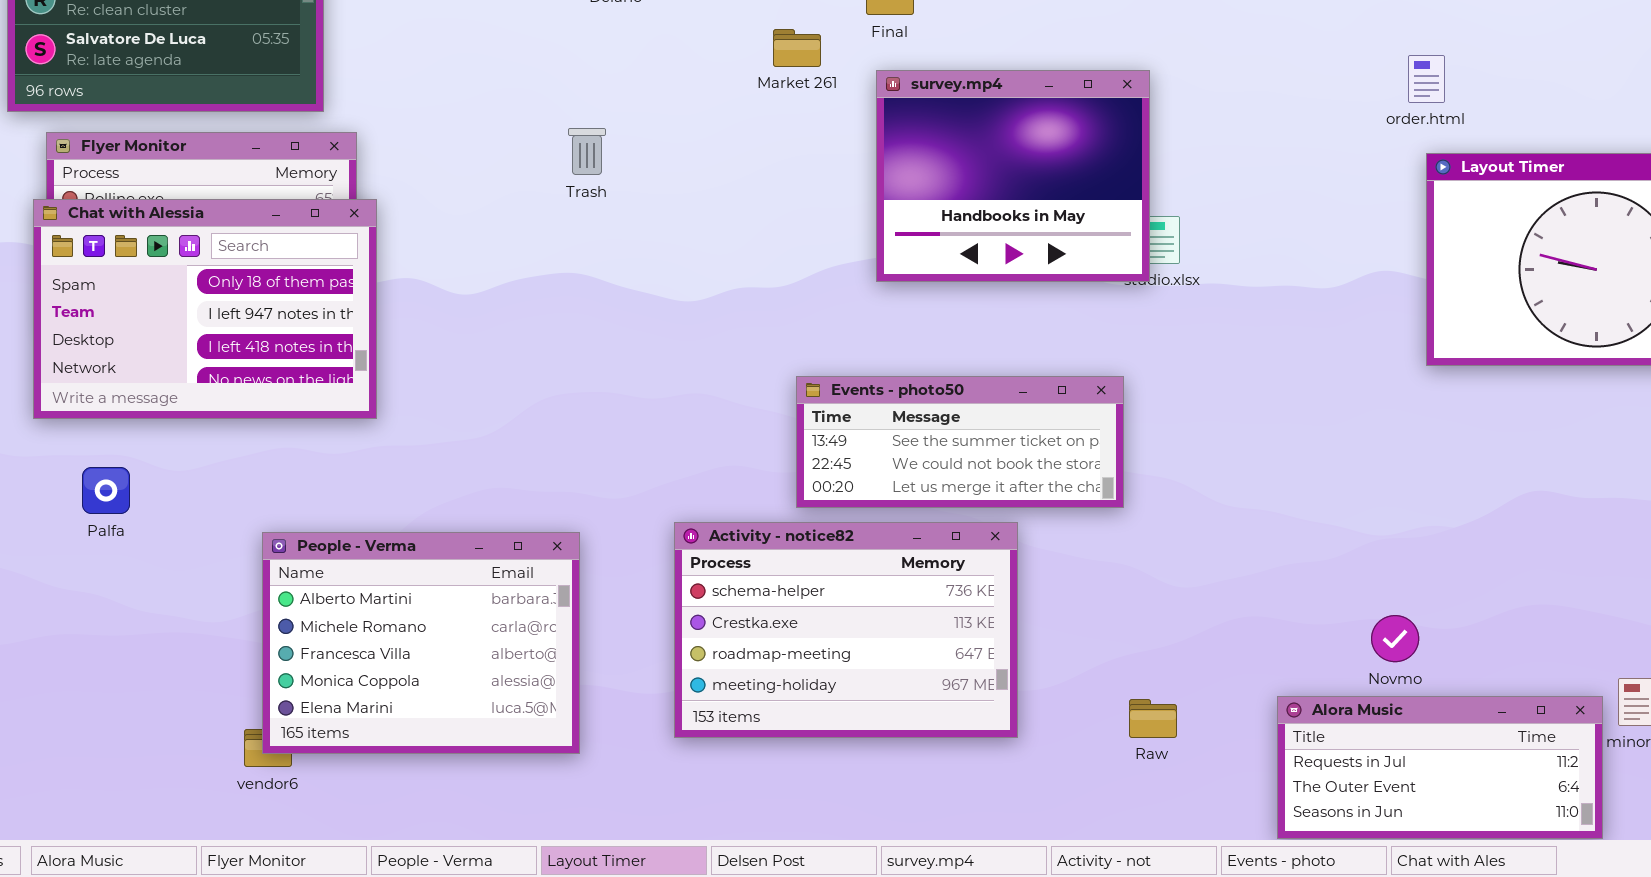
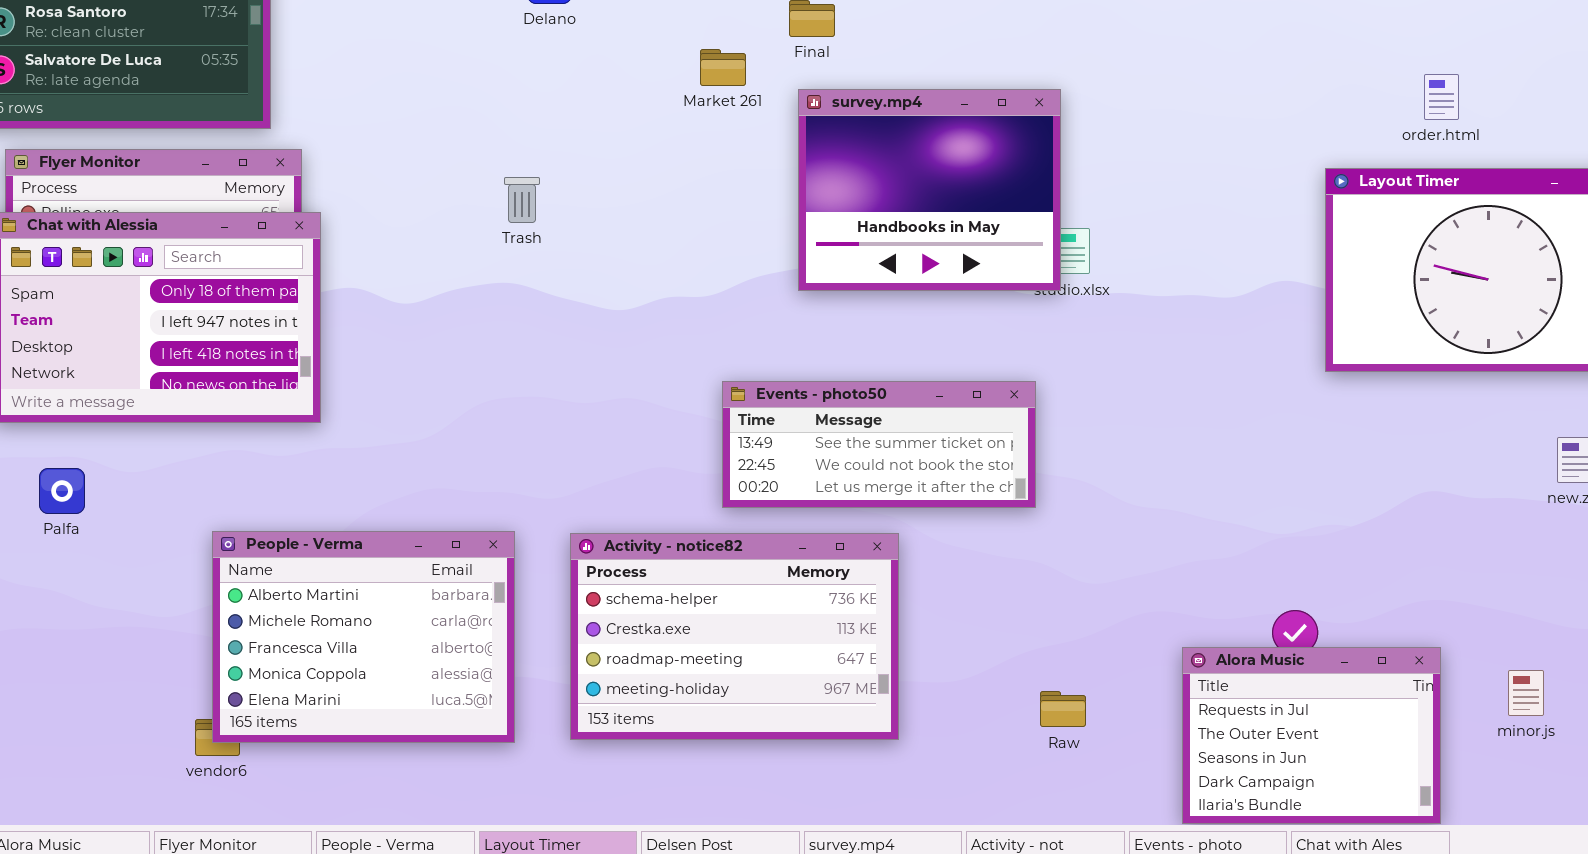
order.html: [1408,55,1445,103] -> [1424,74,1459,120], moved
Trash: [568,128,606,175] -> [504,177,540,223], moved
Activity - notice82: [674,522,1018,738] -> [570,533,899,740], moved
Alora Music: [1277,696,1603,839] -> [1182,647,1441,824], resized

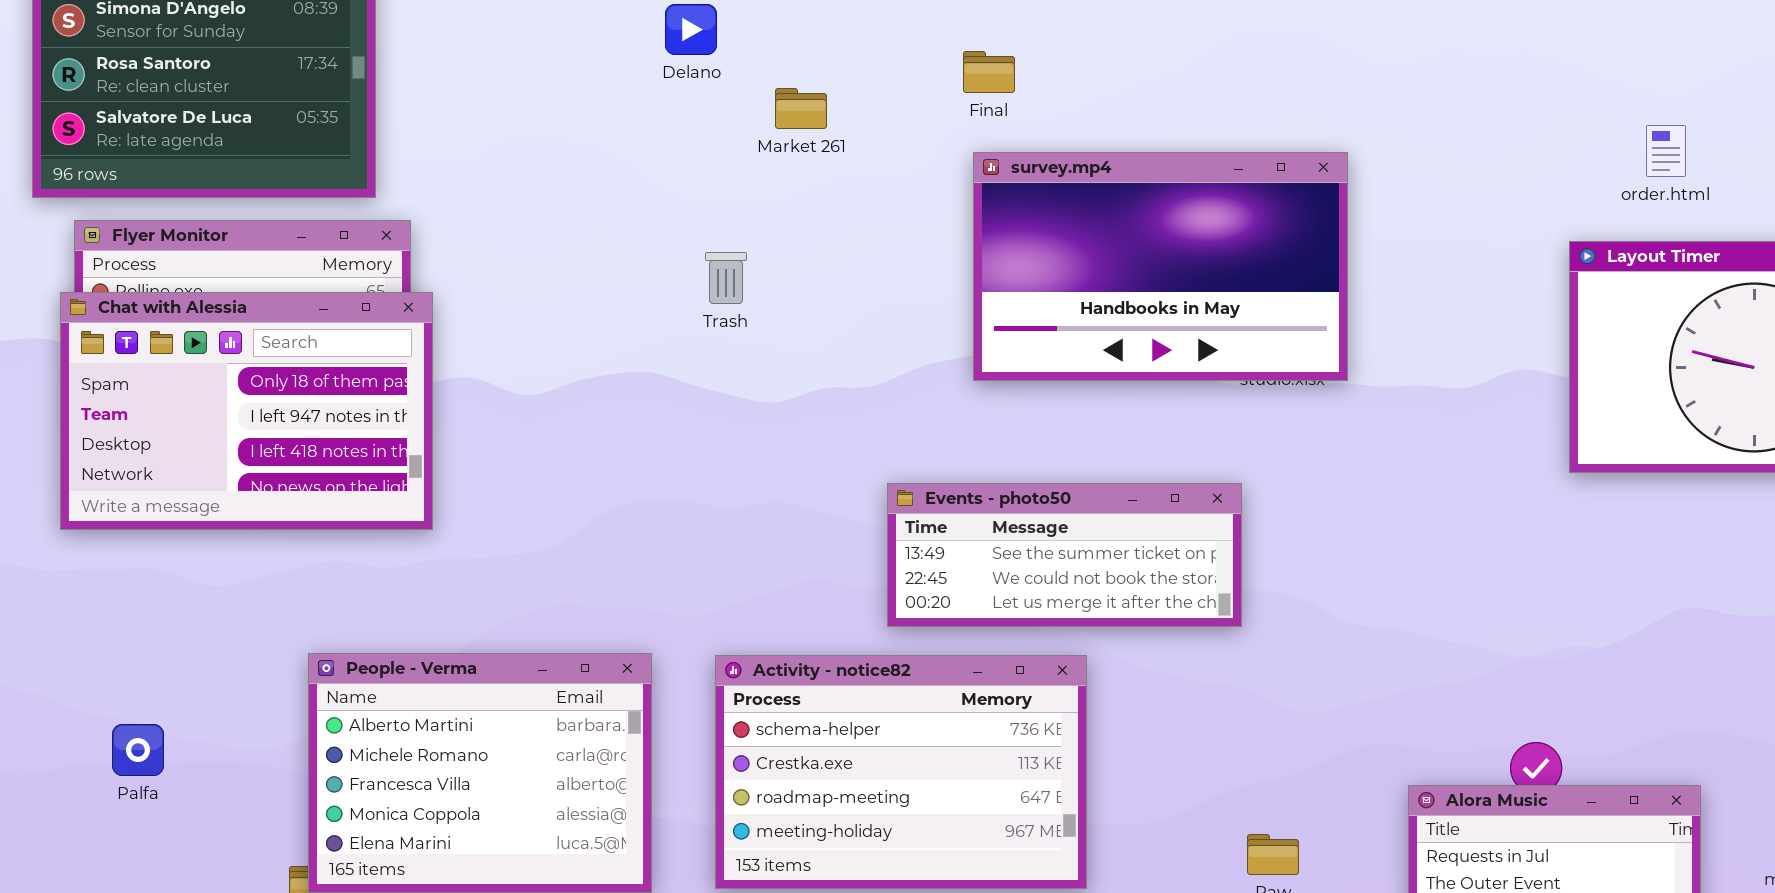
Market 261: [700,49,746,86] -> [775,88,827,129], moved
order.html: [1424,74,1459,120] -> [1646,125,1686,177], moved
survey.mp4: [798,89,1061,291] -> [973,152,1348,381], resized
Trash: [504,177,540,223] -> [705,252,747,304], moved
Palfa: [39,468,85,514] -> [112,724,164,776], moved

